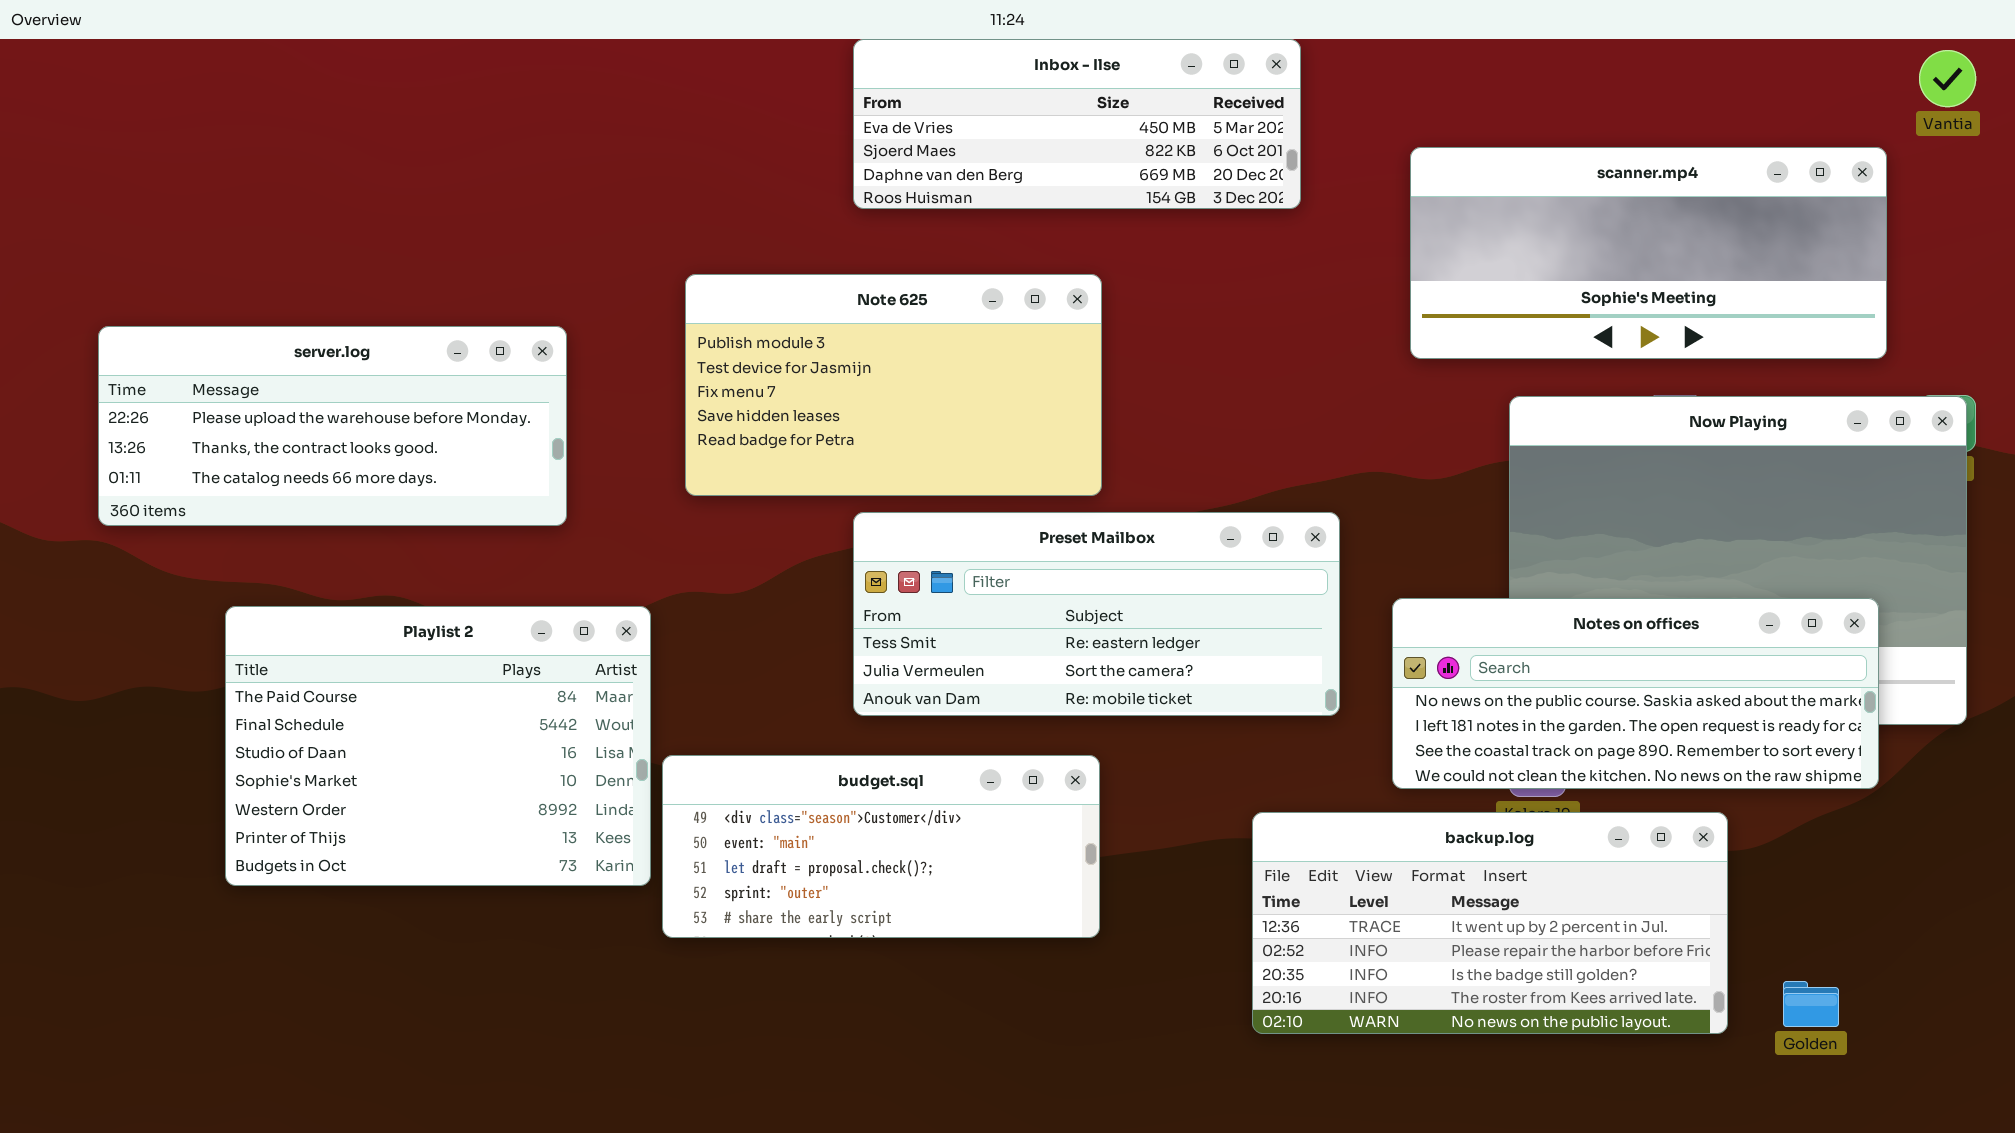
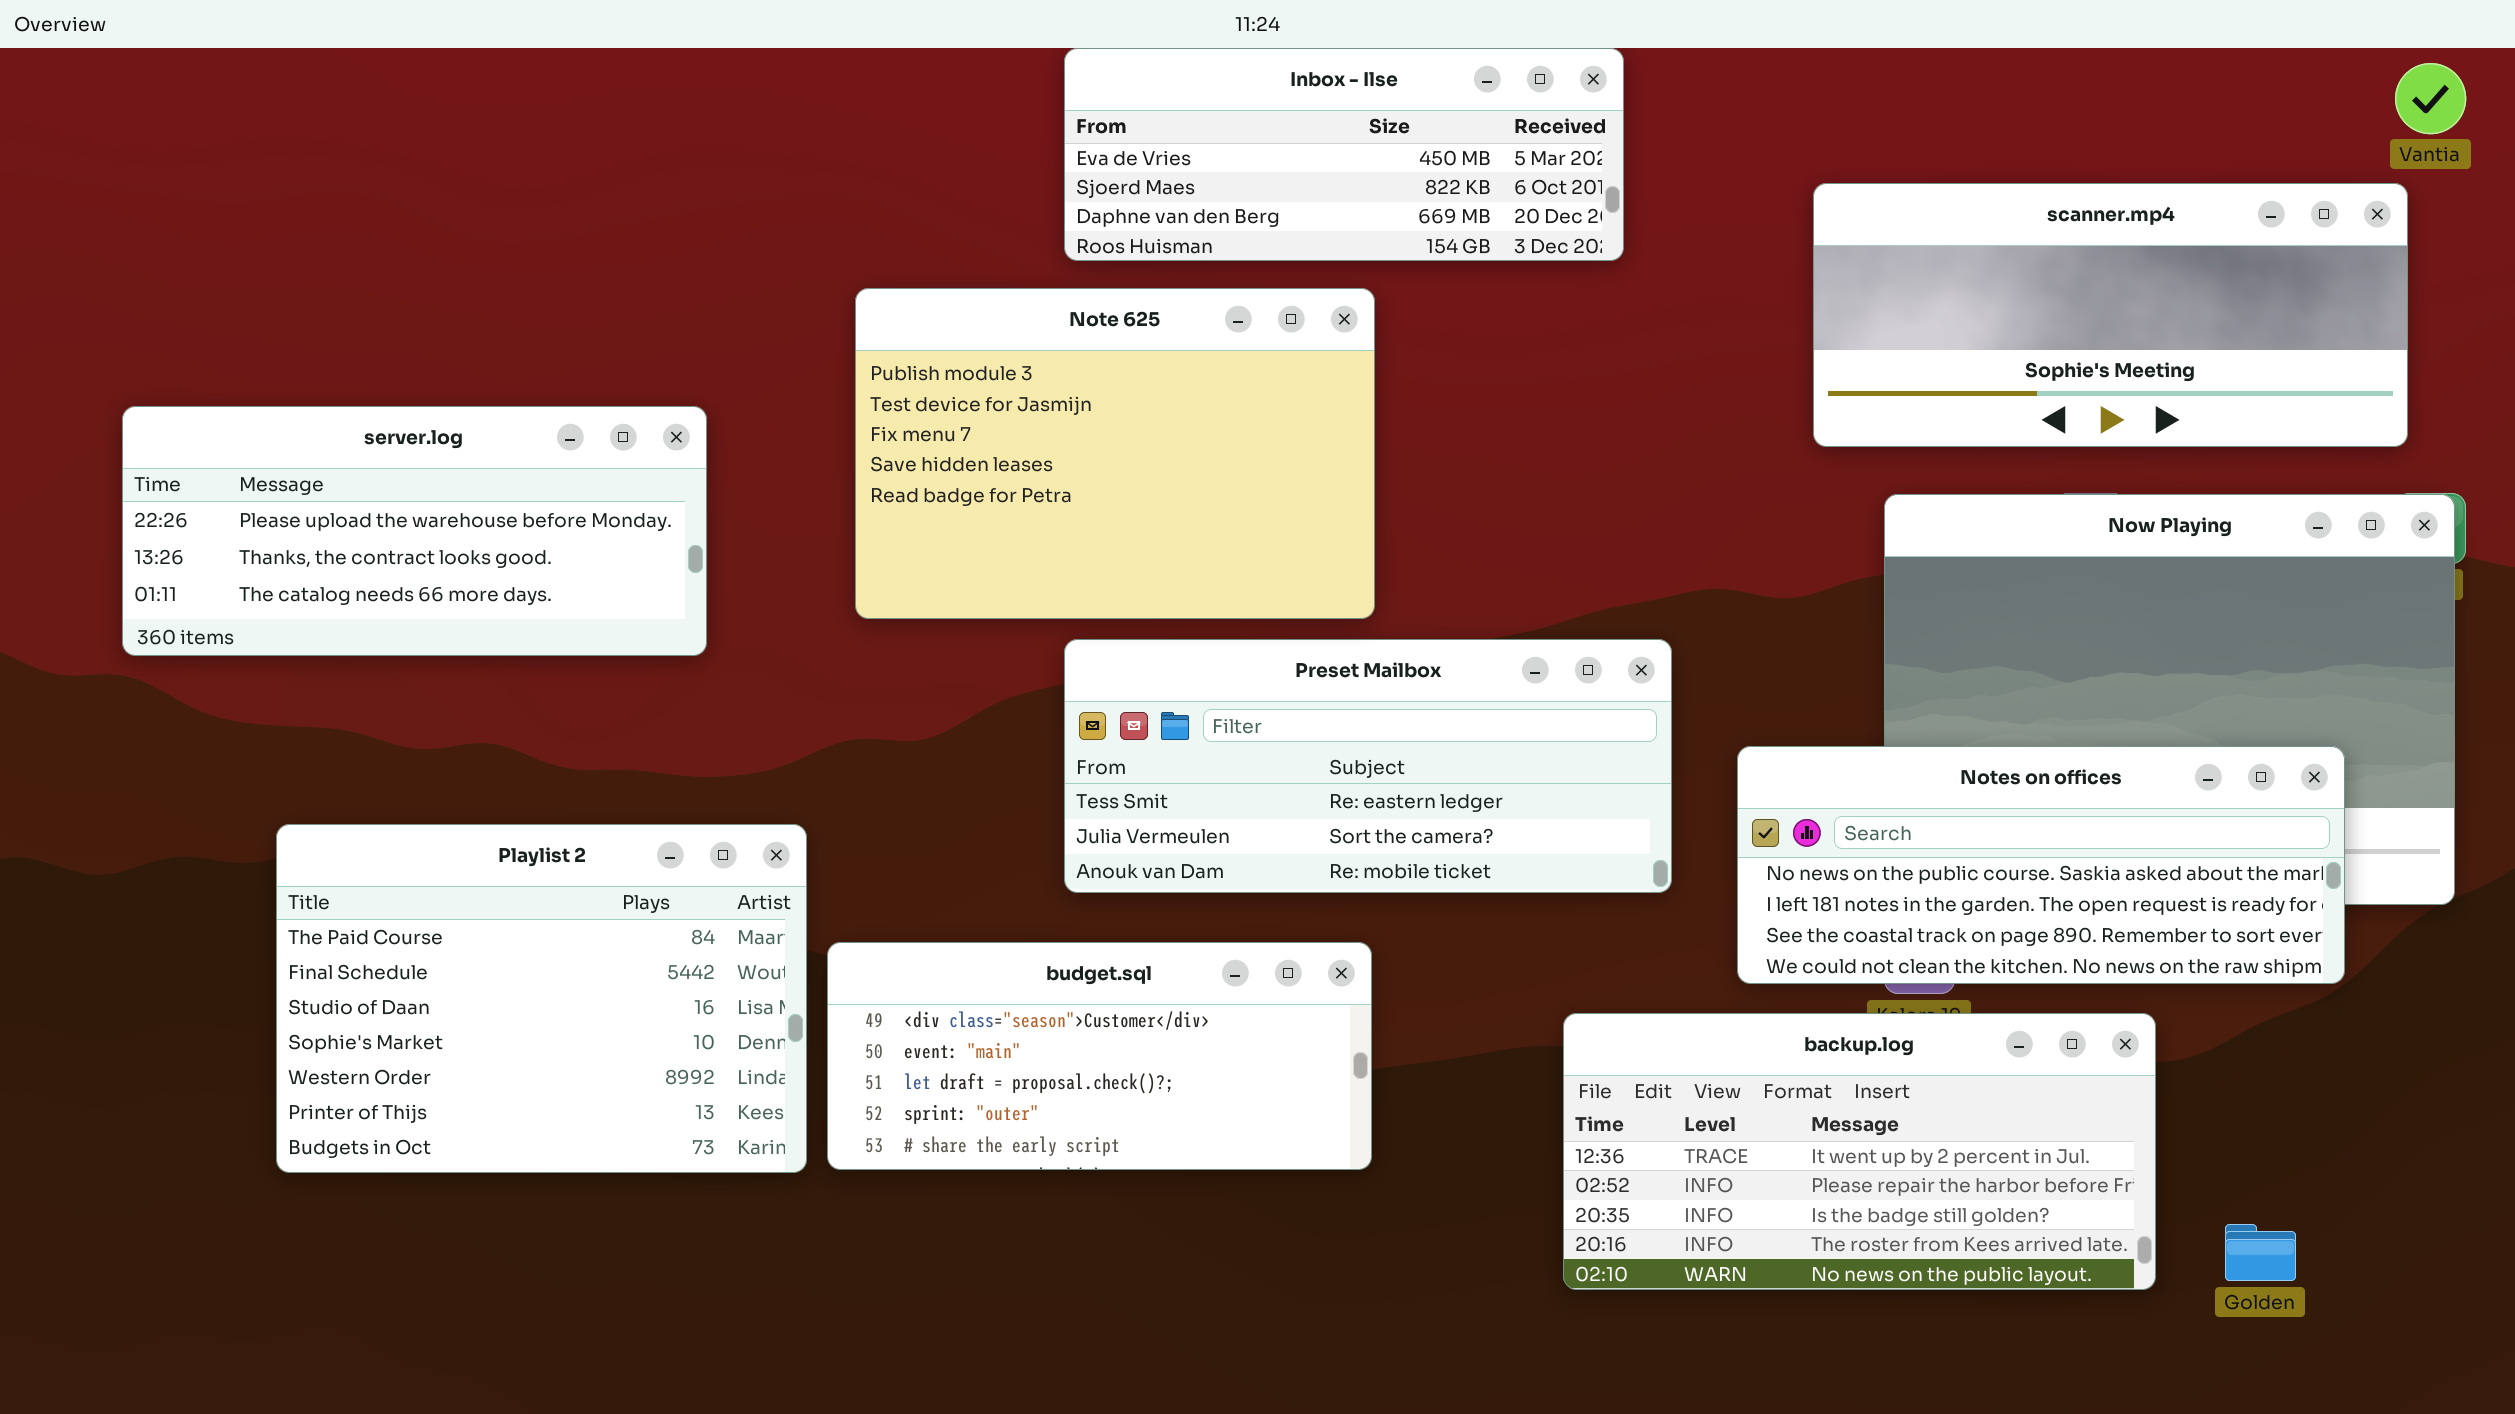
scanner.mp4: [1410,147,1887,359] -> [1813,183,2408,447], moved
Note 625: [685,274,1102,496] -> [855,288,1375,619], resized
Playlist 2: [225,606,651,886] -> [276,824,807,1173], moved

